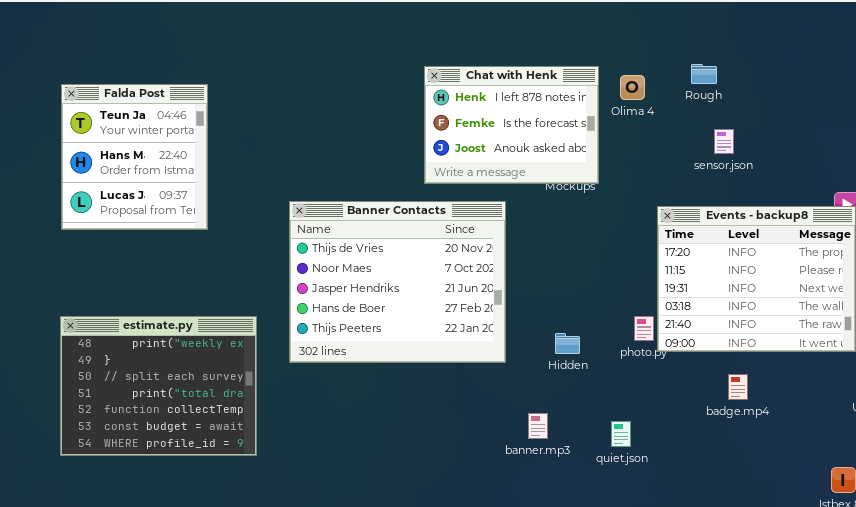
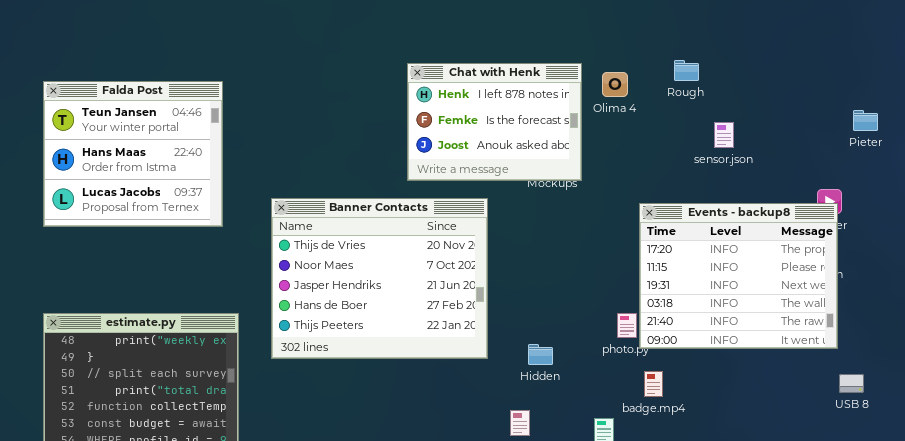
Falda Post: [61,84,208,230] -> [43,81,223,227], resized
sensor.json: [714,129,734,154] -> [714,122,734,148], moved
Hidden: [555,333,580,354] -> [528,344,553,365], moved
badge.mp4: [728,374,748,400] -> [644,371,663,397], moved

